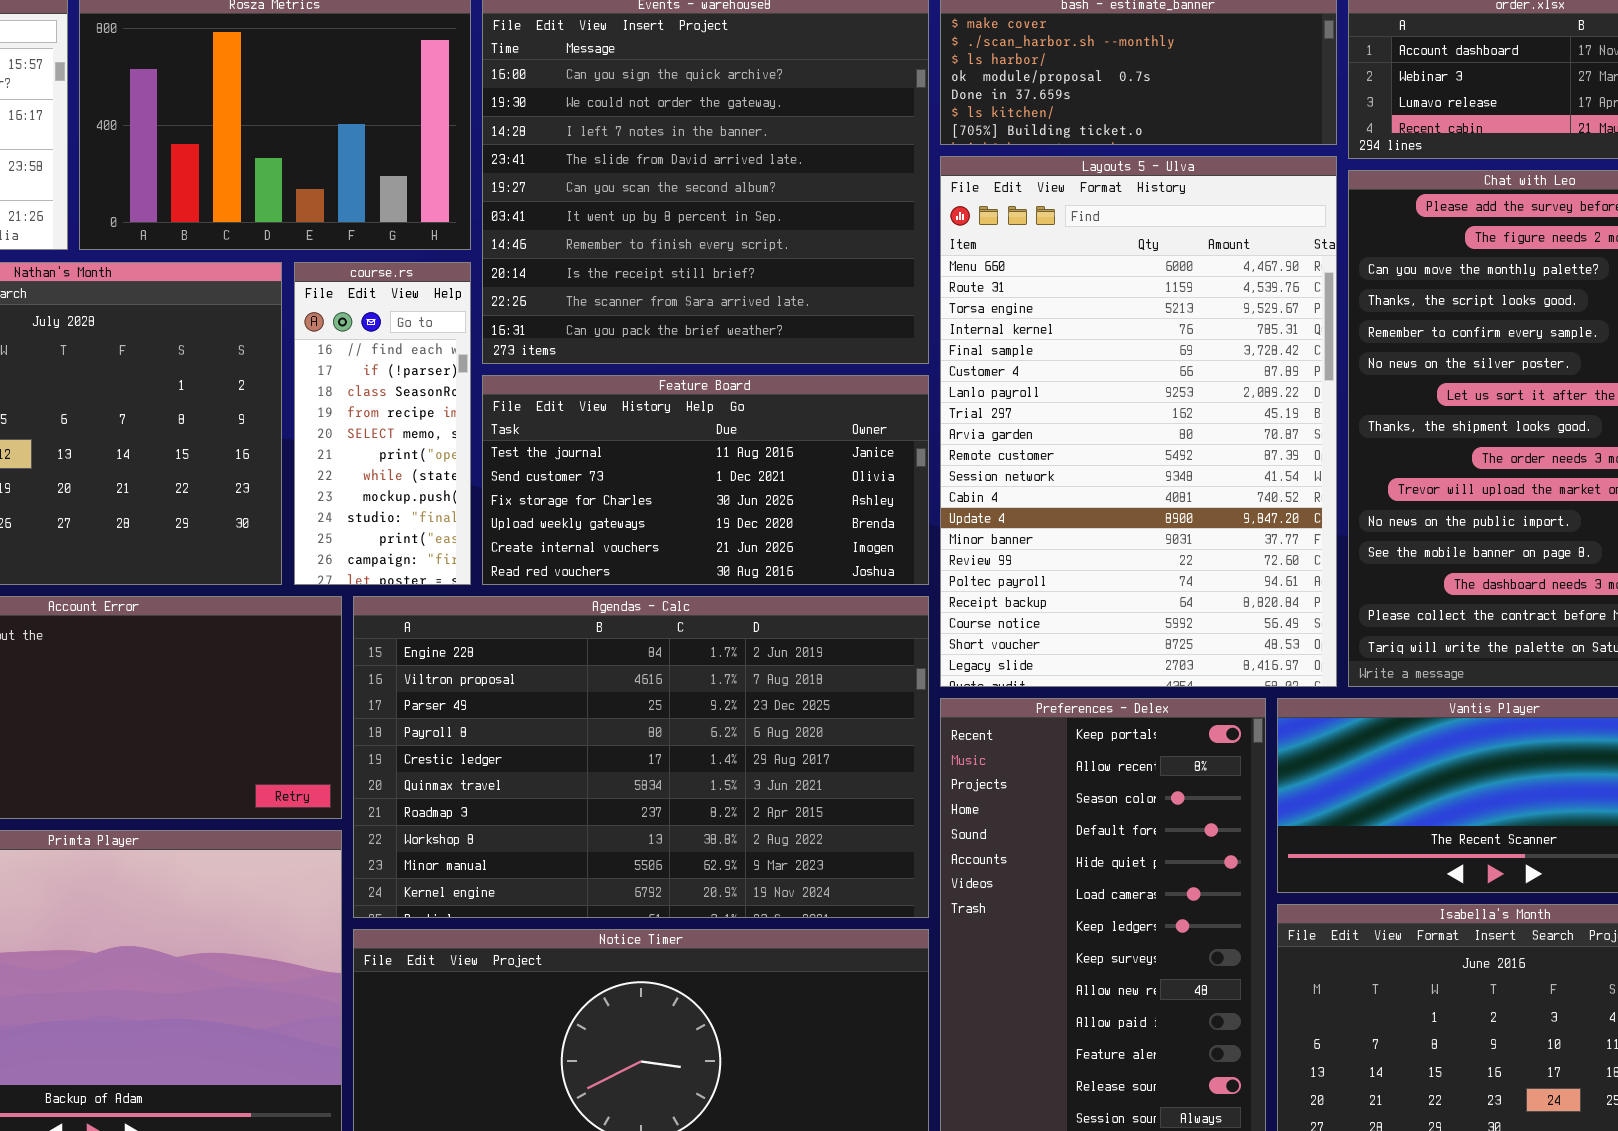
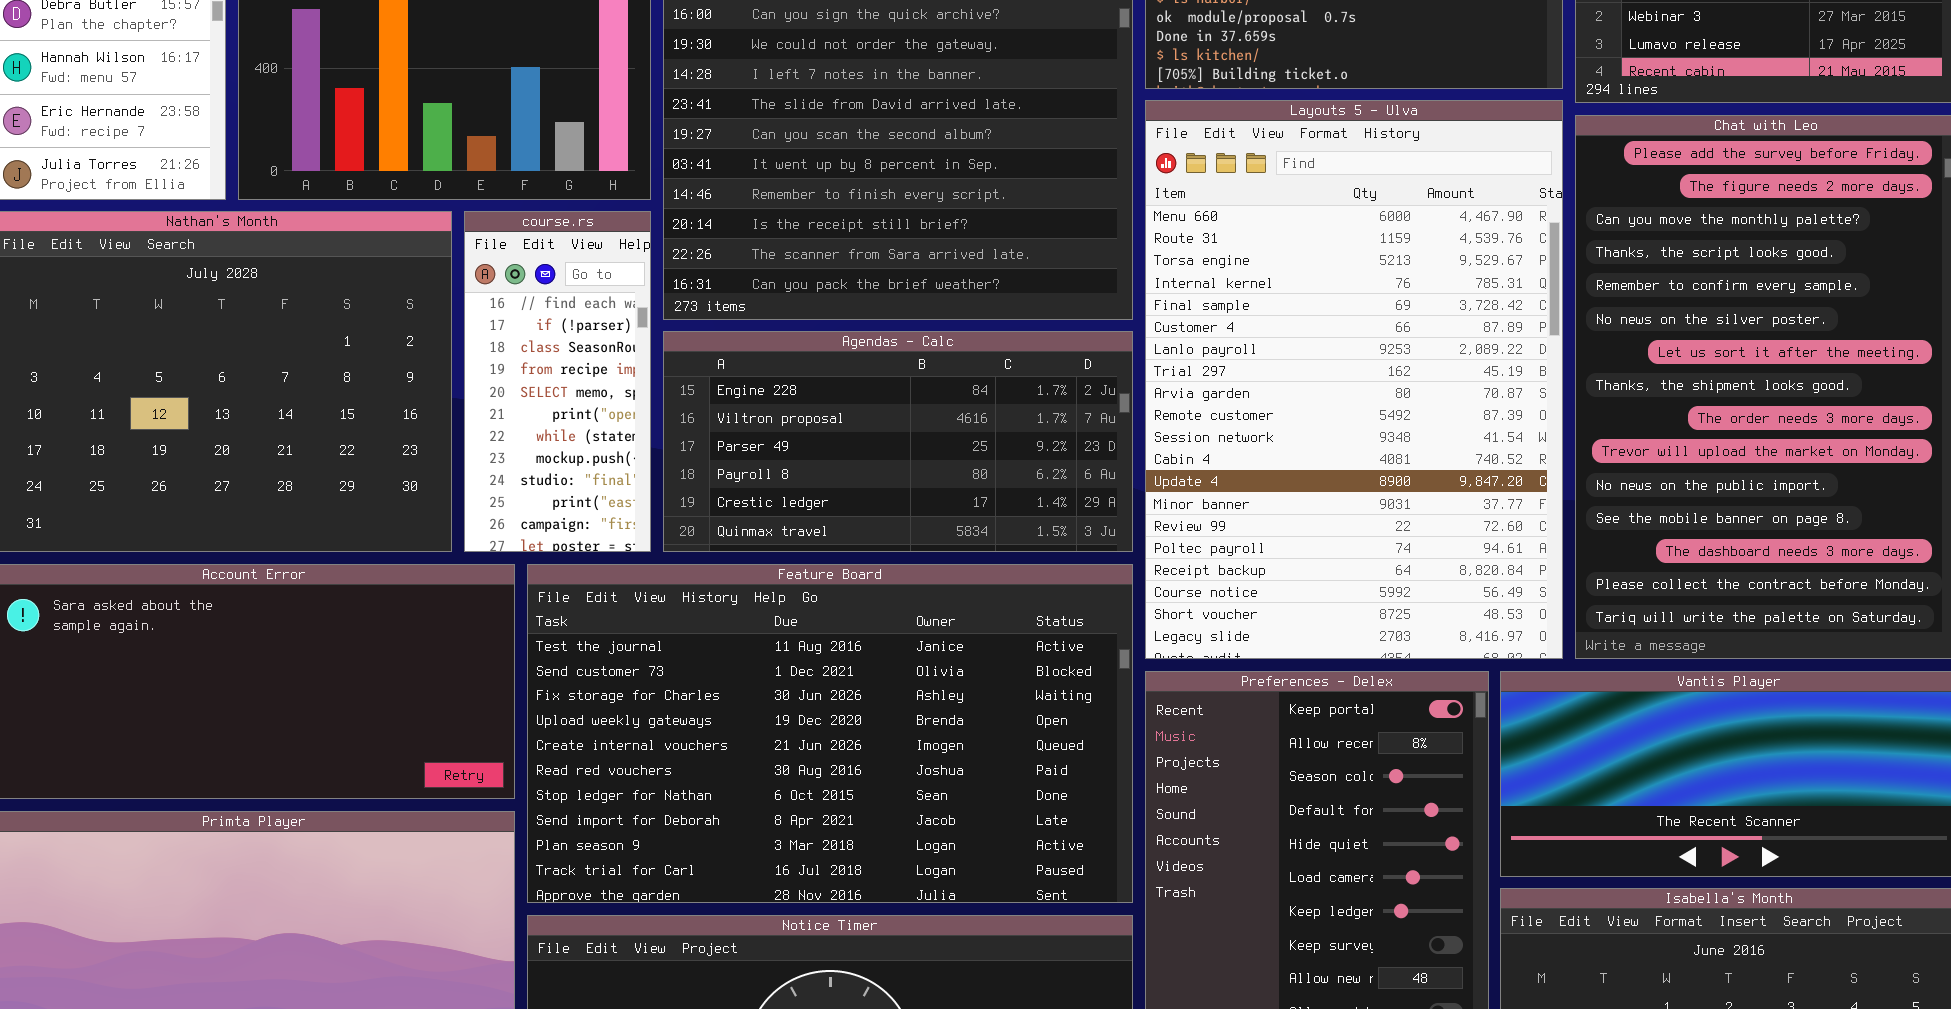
Feature Board: [482,375,929,585] -> [527,564,1133,903], moved, resized
Agendas - Calc: [353,596,929,918] -> [663,331,1133,552], moved, resized

